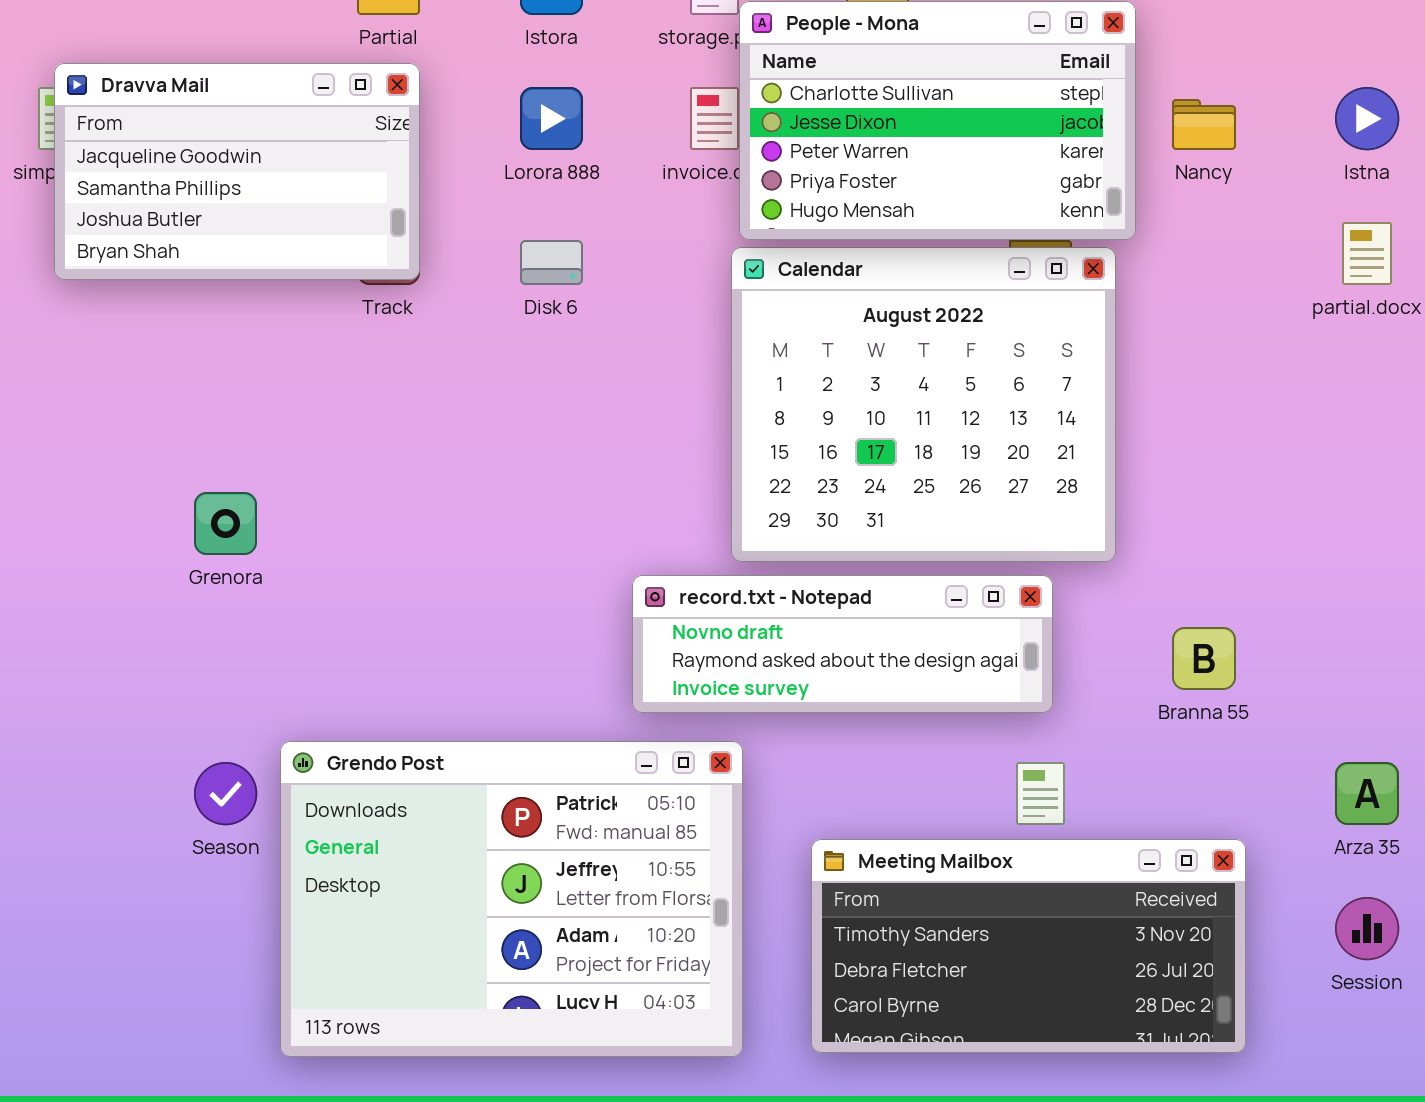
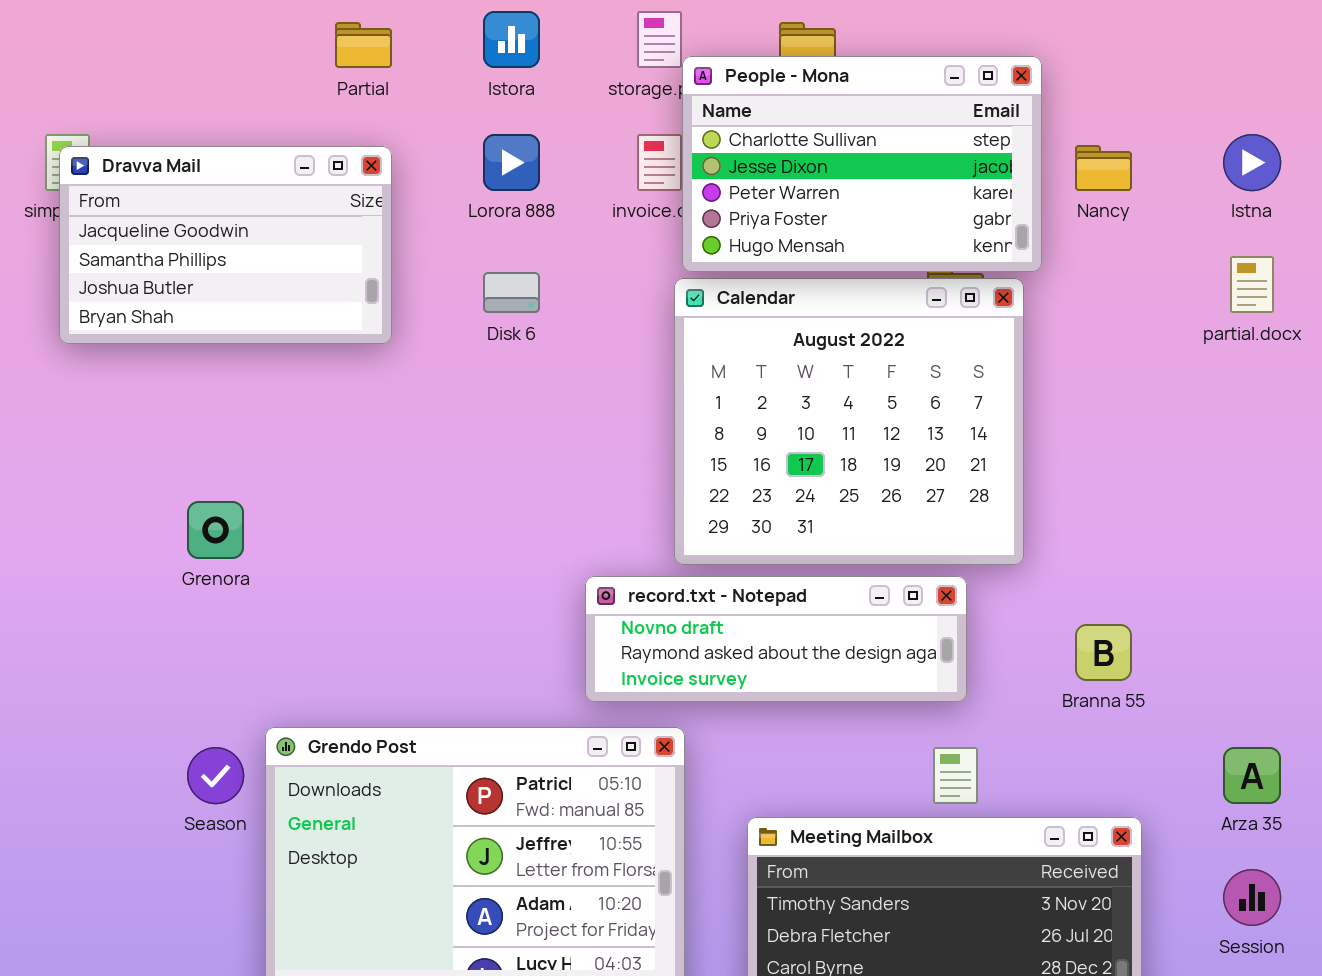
Dravva Mail: [54,63,420,280] -> [59,146,392,344], moved

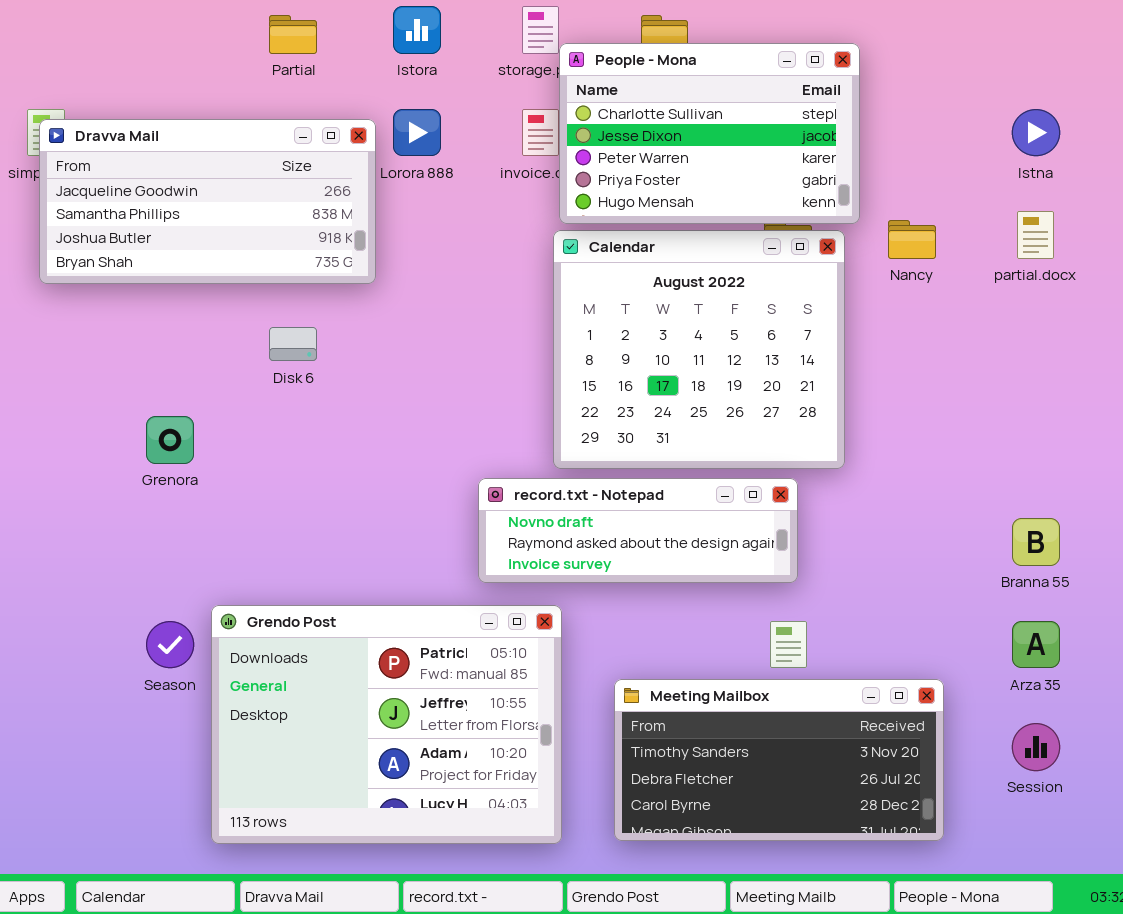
Nancy: [1075,145,1132,191] -> [888,220,936,259], moved
Dravva Mail: [59,146,392,344] -> [39,119,376,284], resized
Disk 6: [483,272,540,313] -> [269,327,317,361], moved
Branna 55: [1075,624,1132,681] -> [1012,518,1060,566], moved

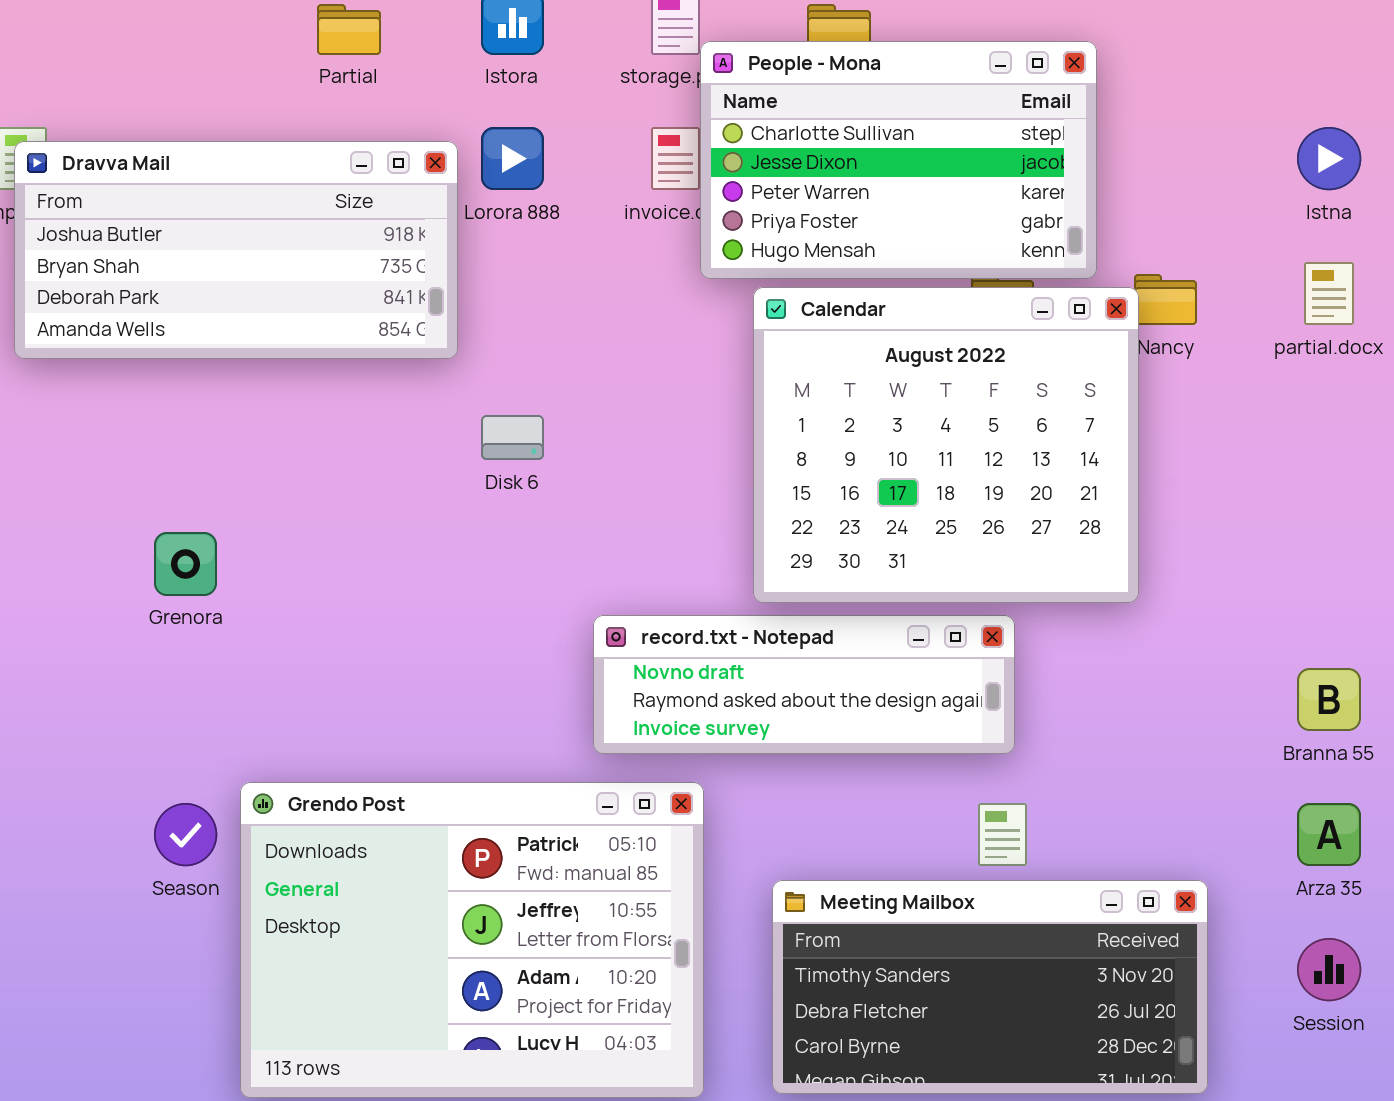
Dravva Mail: [39,119,376,284] -> [14,141,458,359], scrolled down 2 rows
Calendar: [553,230,845,469] -> [753,287,1139,603], moved
Disk 6: [269,327,317,361] -> [481,415,544,460], moved

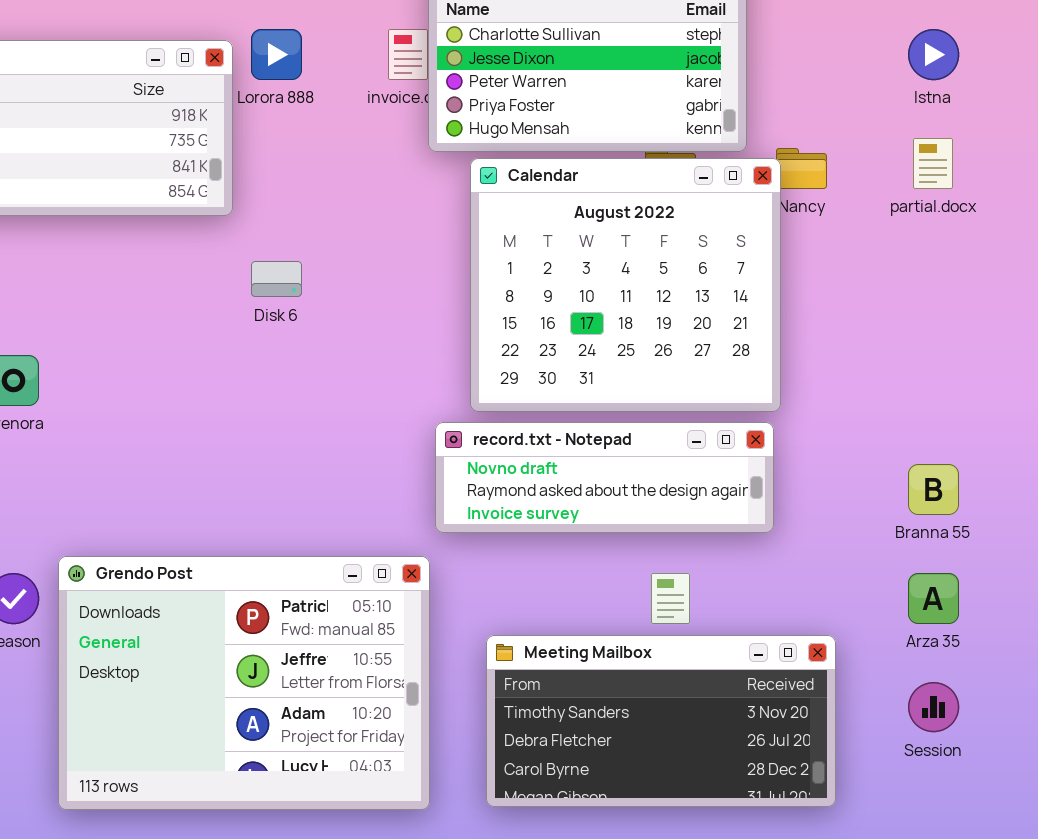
record.txt - Notepad: [593,615,1015,754] -> [435,422,774,533], moved

